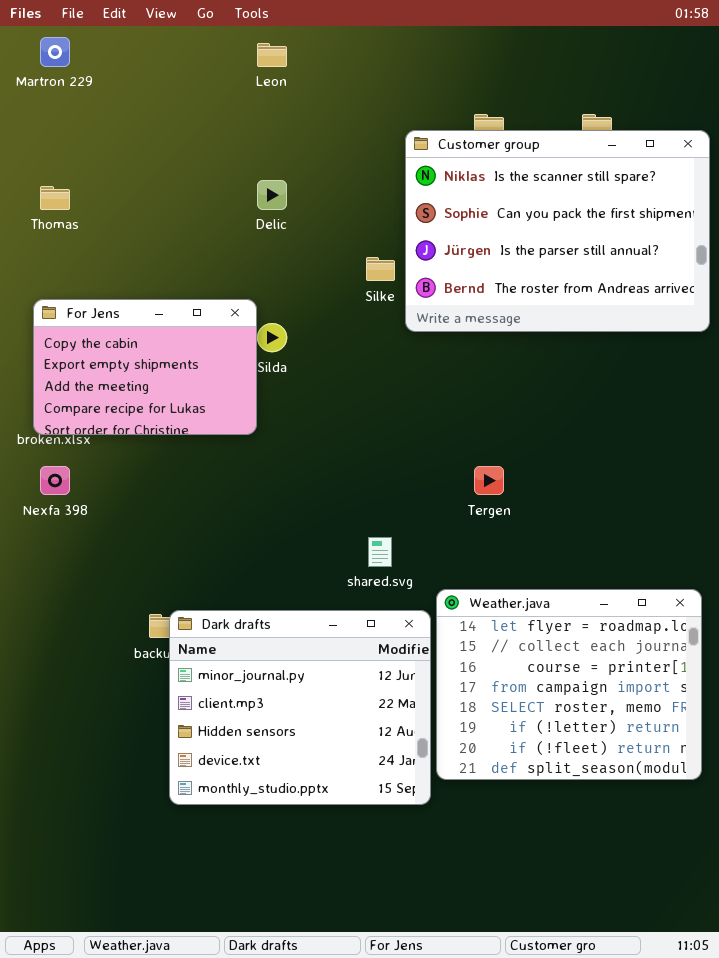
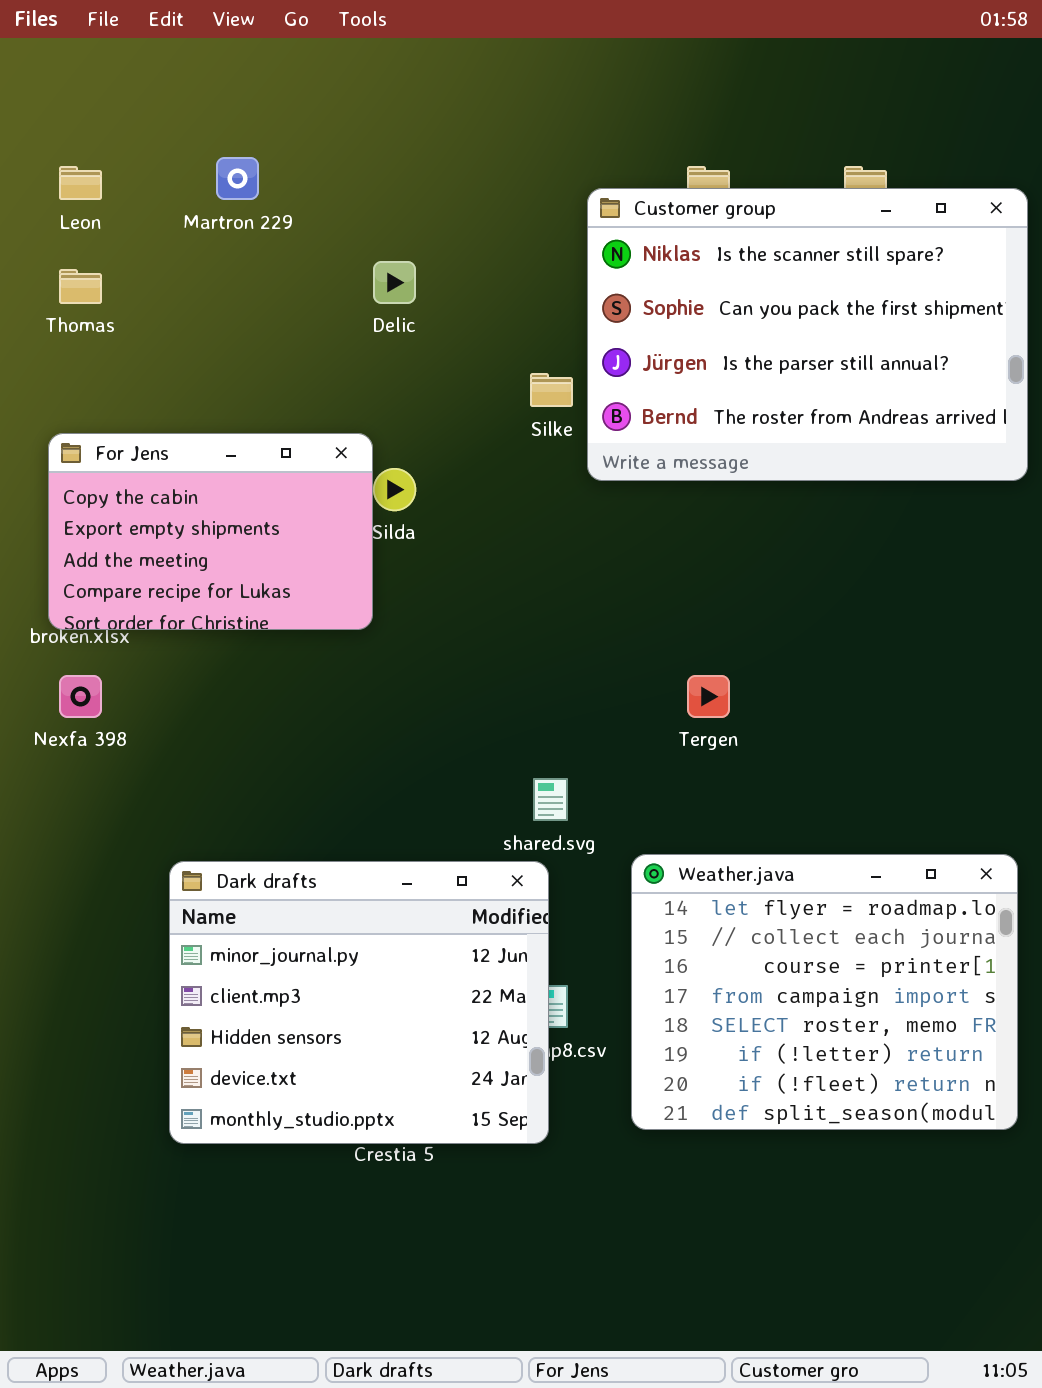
Martron 229: [40,37,70,67] -> [216,157,259,200], moved
Leon: [257,43,287,67] -> [59,166,102,200], moved
Dark drafts: [169,610,431,805] -> [169,861,549,1144], moved

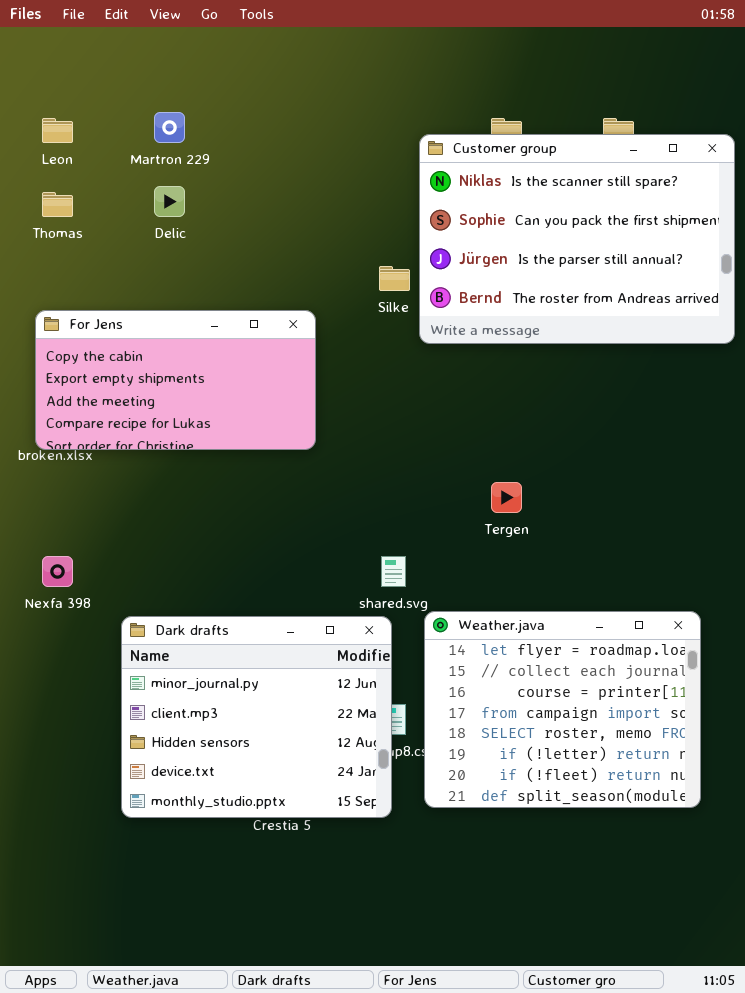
Delic: [373,261,416,304] -> [154,186,185,217], moved
For Jens: [48,433,373,630] -> [35,310,316,450], resized
Nexfa 398: [59,675,102,718] -> [42,556,73,587], moved
Weather.java: [631,854,1018,1130] -> [424,611,701,808], moved

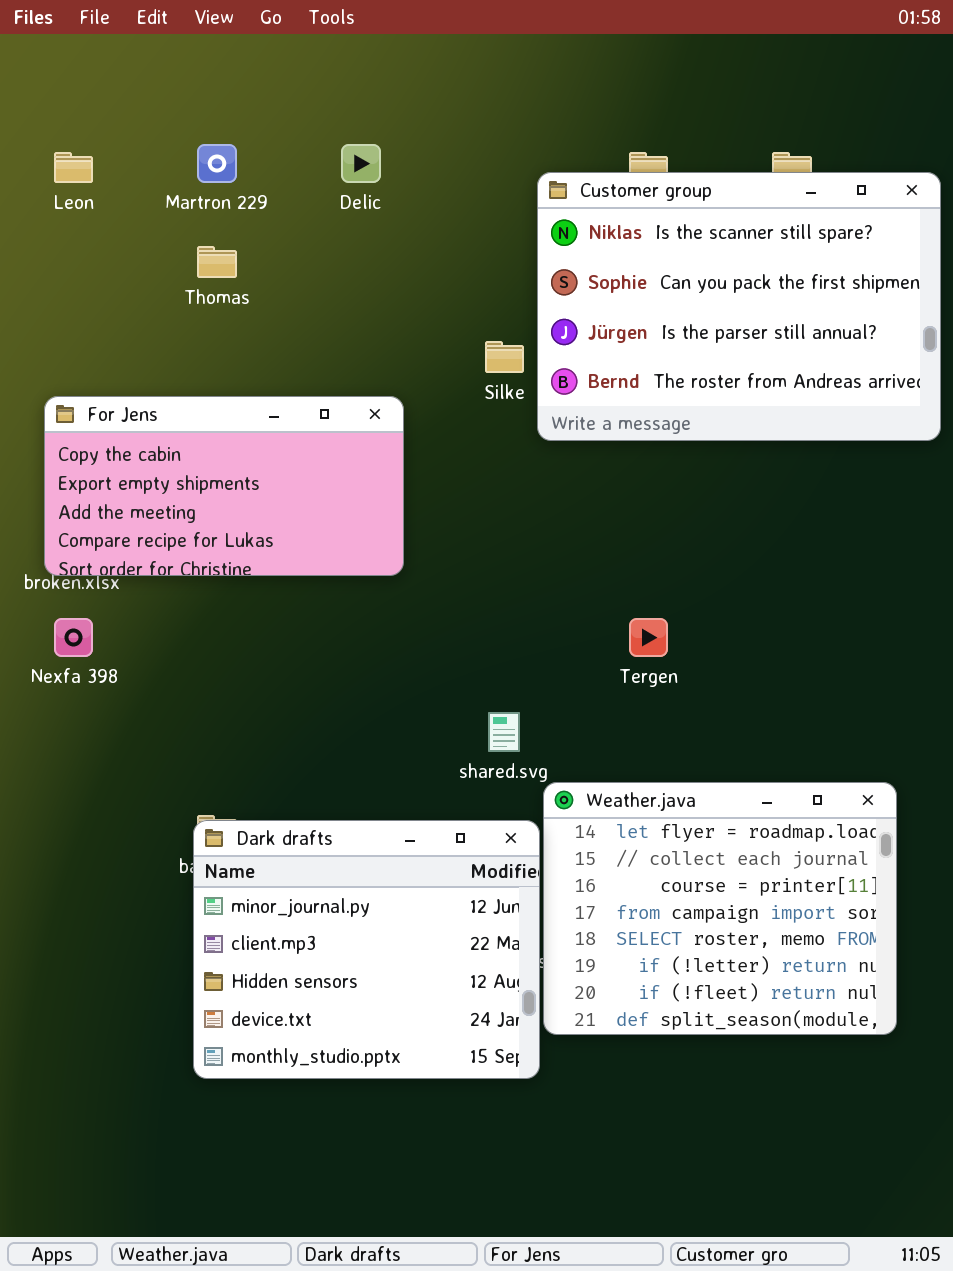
Delic: [154,186,185,217] -> [341,144,381,183], moved
Thomas: [42,192,73,217] -> [197,246,237,278], moved
Nexfa 398: [42,556,73,587] -> [54,618,93,657], moved
Dark drafts: [121,616,392,818] -> [193,820,540,1079], moved

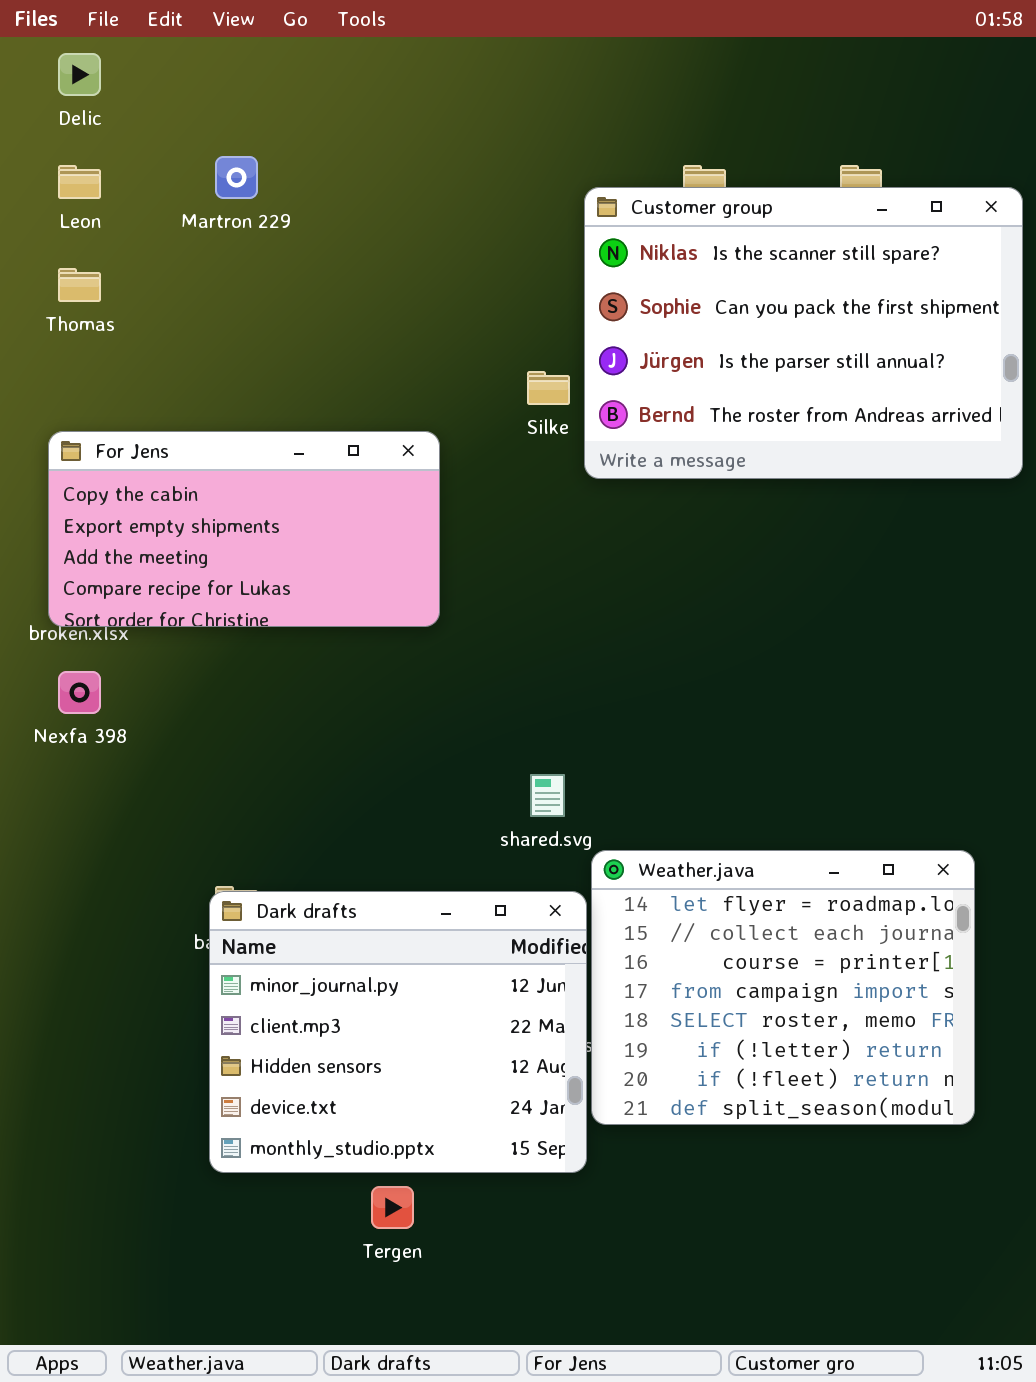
Delic: [341,144,381,183] -> [58,53,101,96], moved
Thomas: [197,246,237,278] -> [58,268,101,302], moved
Tergen: [629,618,668,657] -> [371,1186,414,1229], moved

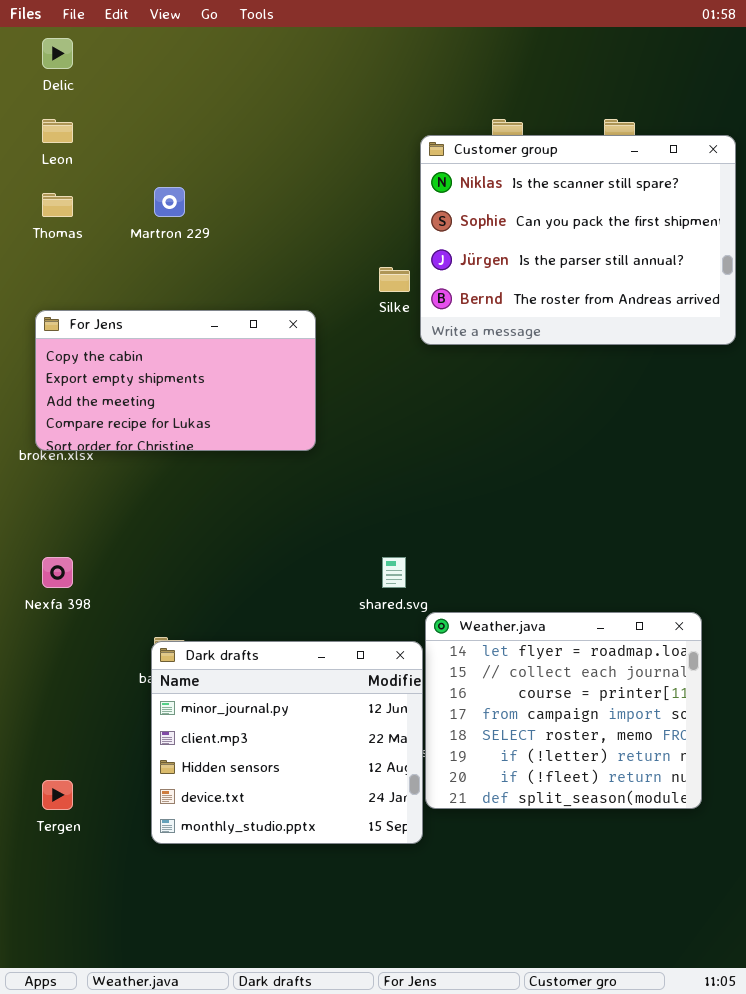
Martron 229: [215,156,258,199] -> [154,187,185,217], moved
Nexfa 398: [58,671,101,714] -> [42,557,73,588], moved
Tergen: [371,1186,414,1229] -> [42,780,73,810], moved

